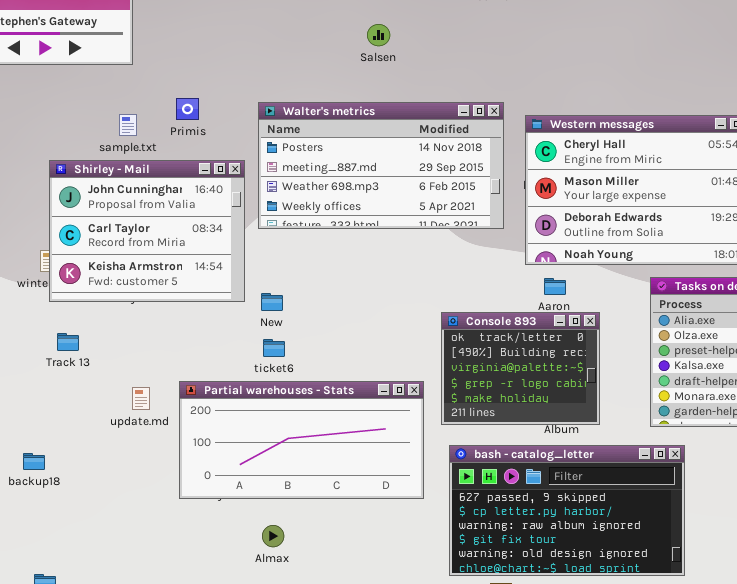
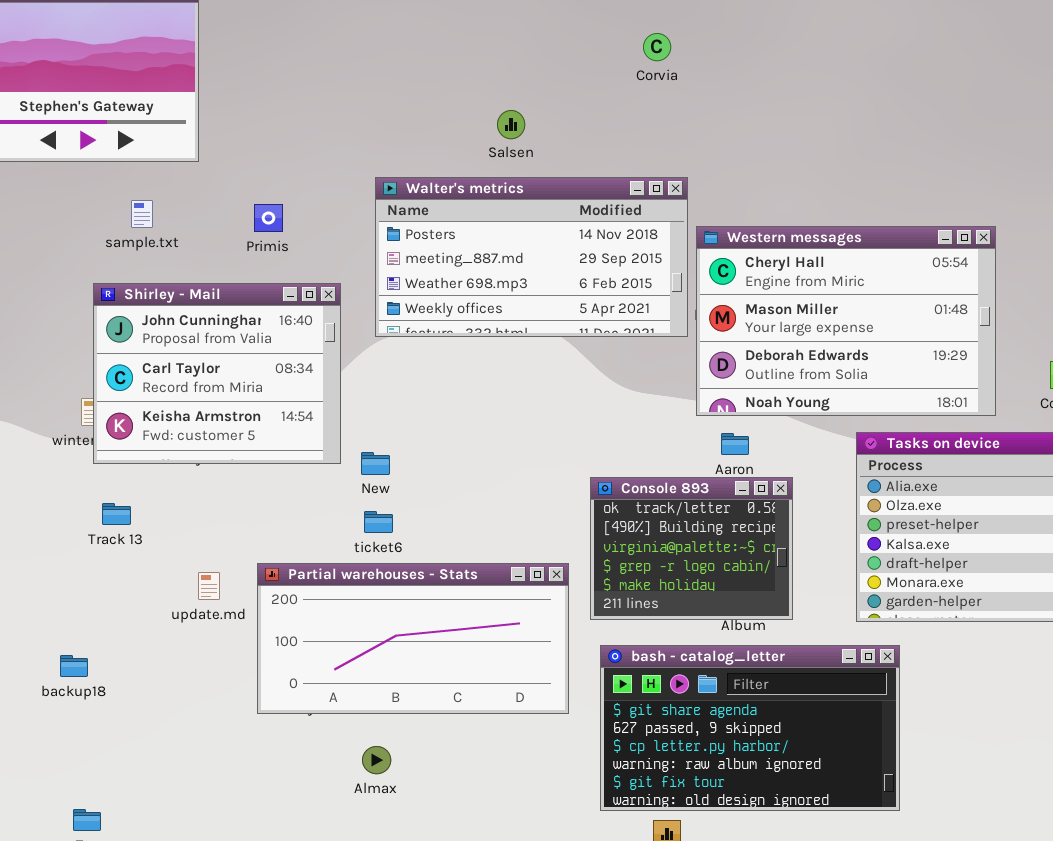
Walter's metrics: [258,102,504,229] -> [375,177,688,337], moved
sample.txt: [119,114,137,136] -> [131,200,153,228], moved
bash - catalog_letter: [449,445,685,576] -> [600,645,900,811], scrolled up 1 row

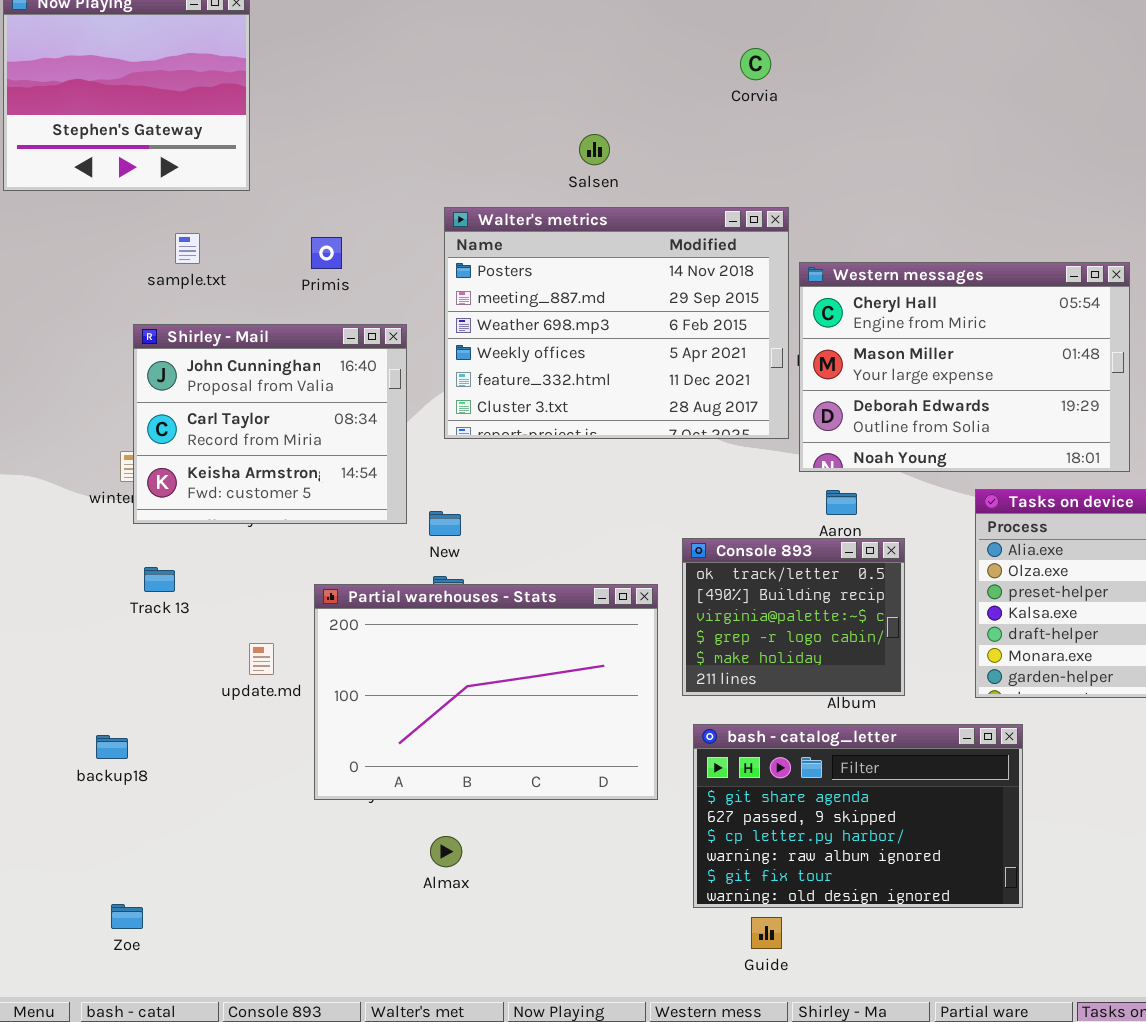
Walter's metrics: [375,177,688,337] -> [444,207,789,439], resized
Partial warehouses - Stats: [257,563,569,714] -> [314,584,658,800], resized

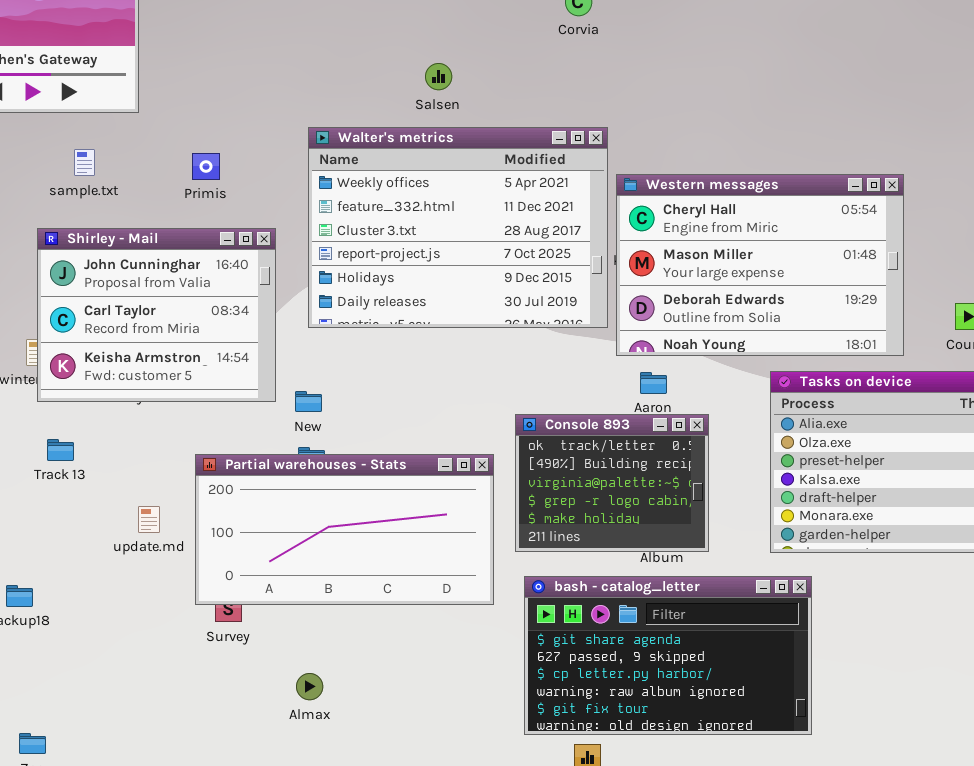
Walter's metrics: [444,207,789,439] -> [308,127,608,328], scrolled down 3 rows
Partial warehouses - Stats: [314,584,658,800] -> [195,454,494,605], resized

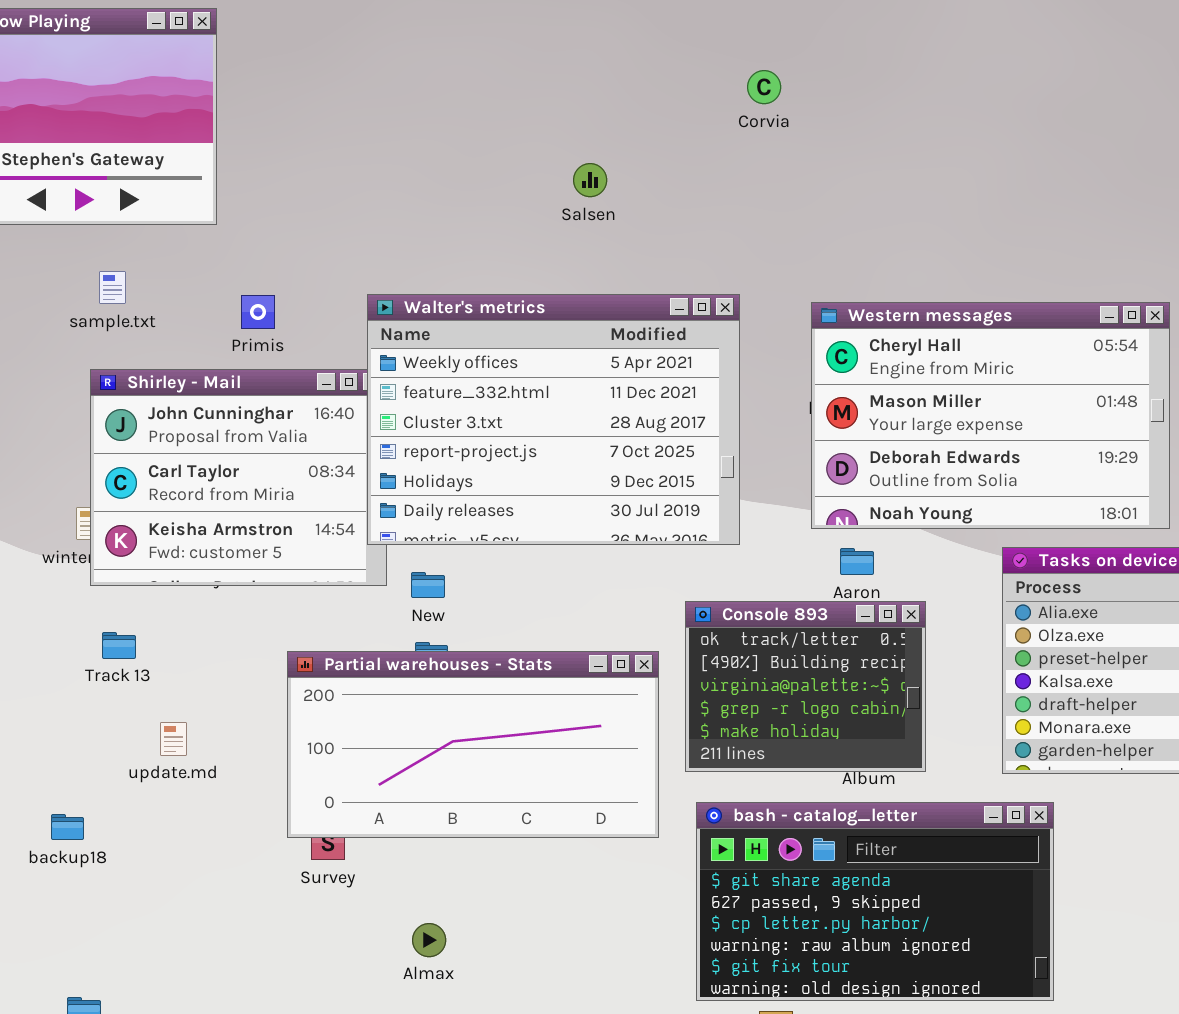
Walter's metrics: [308,127,608,328] -> [367,294,740,545], moved
sample.txt: [74,149,95,176] -> [99,271,126,304], moved
Primis: [192,153,220,180] -> [241,295,275,329], moved
update.md: [138,506,160,533] -> [160,722,187,756], moved

